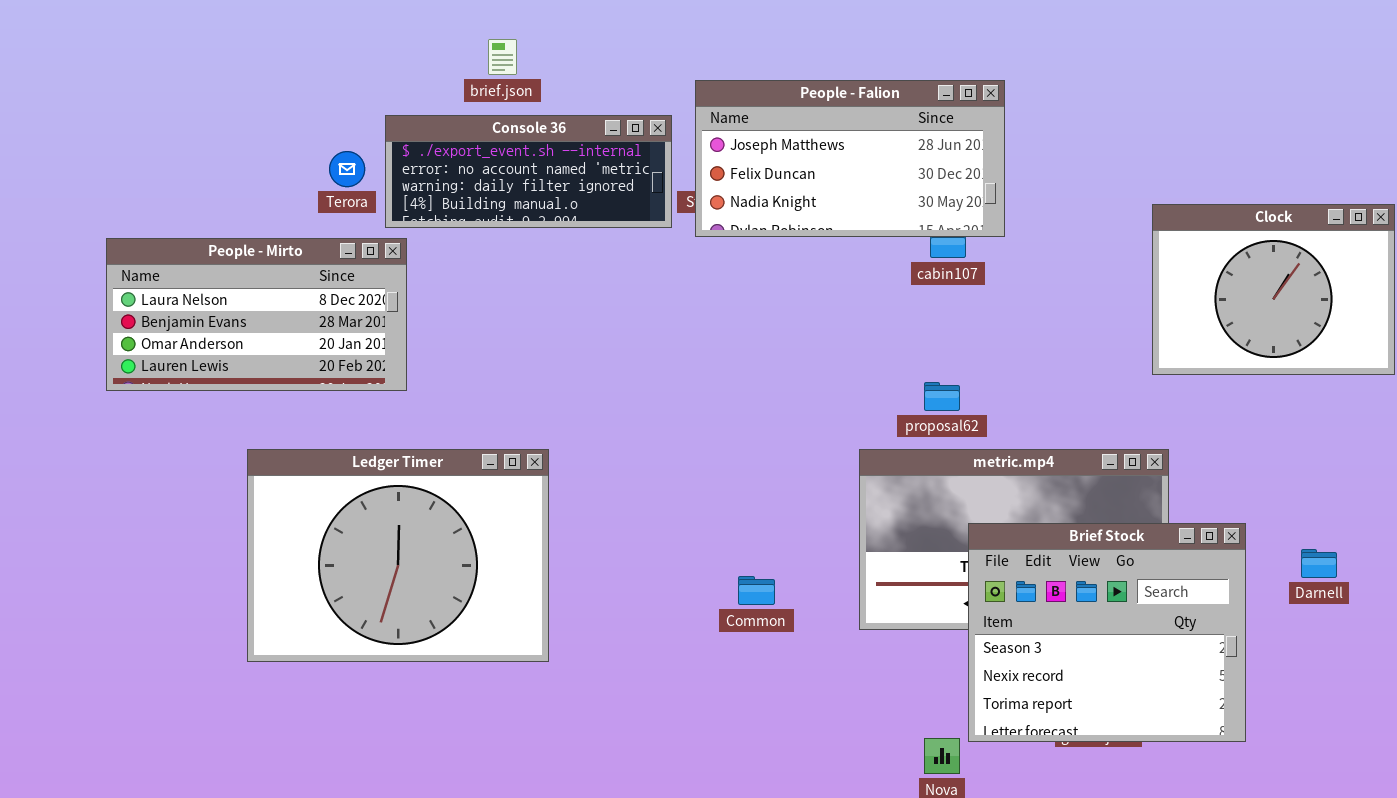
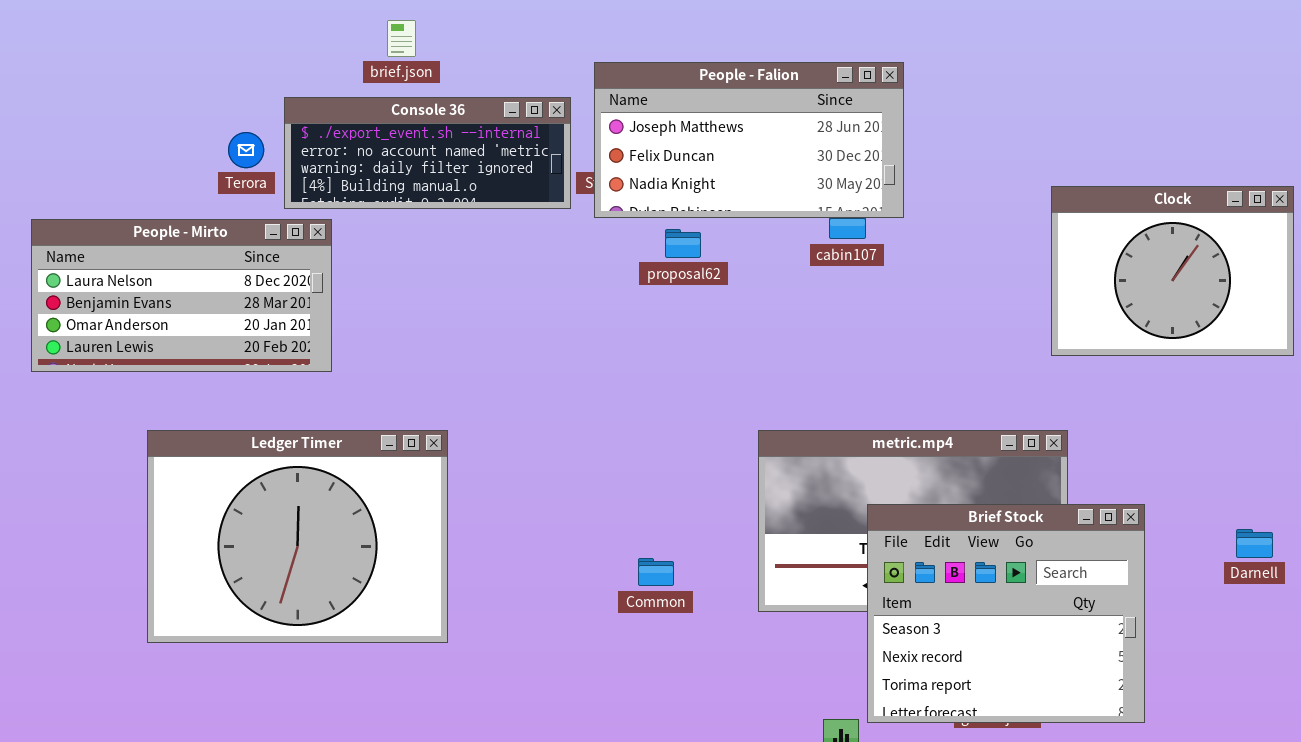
People - Mirto: [106,238,407,391] -> [31,219,332,372], moved
proposal62: [924,382,960,411] -> [665,229,701,258], moved
Darnell: [1301,549,1337,578] -> [1236,529,1273,558], moved

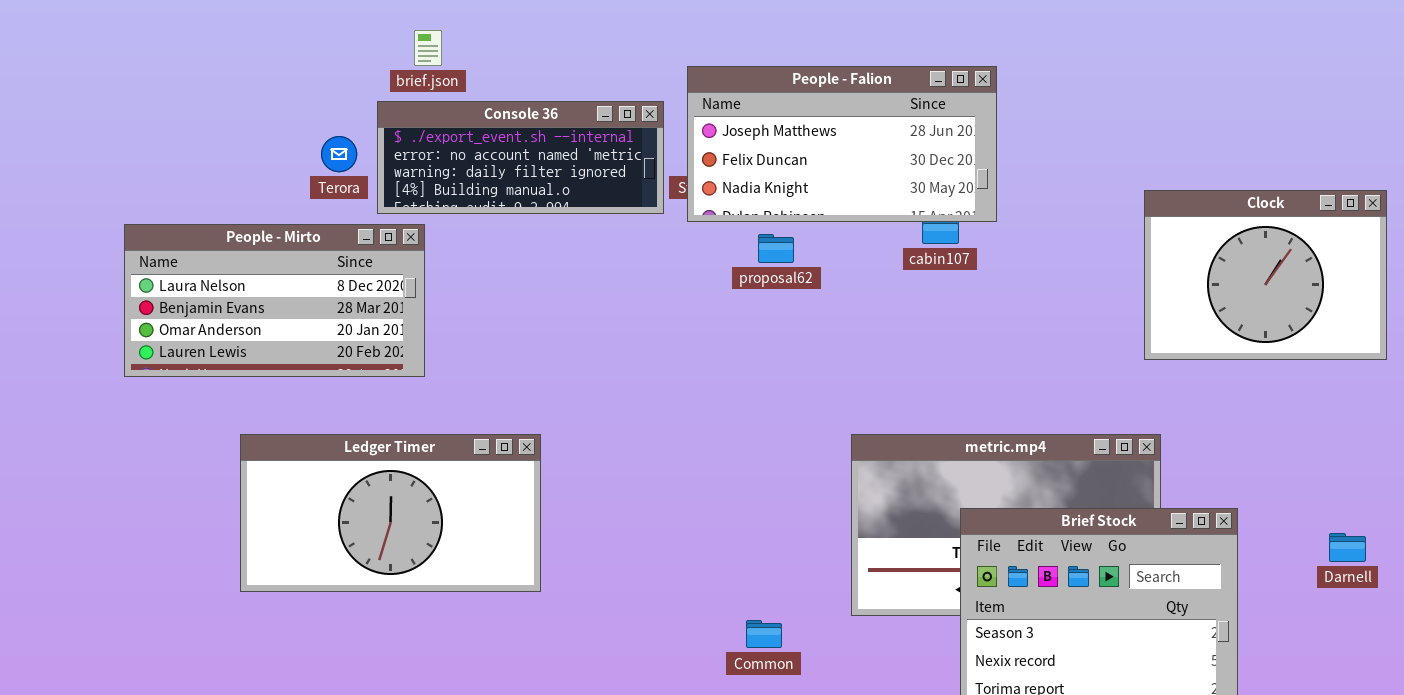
brief.json: [387,20,416,57] -> [414,30,442,66], moved
Ledger Timer: [147,430,448,643] -> [240,434,541,592], resized
Common: [638,558,674,586] -> [746,620,782,648], moved

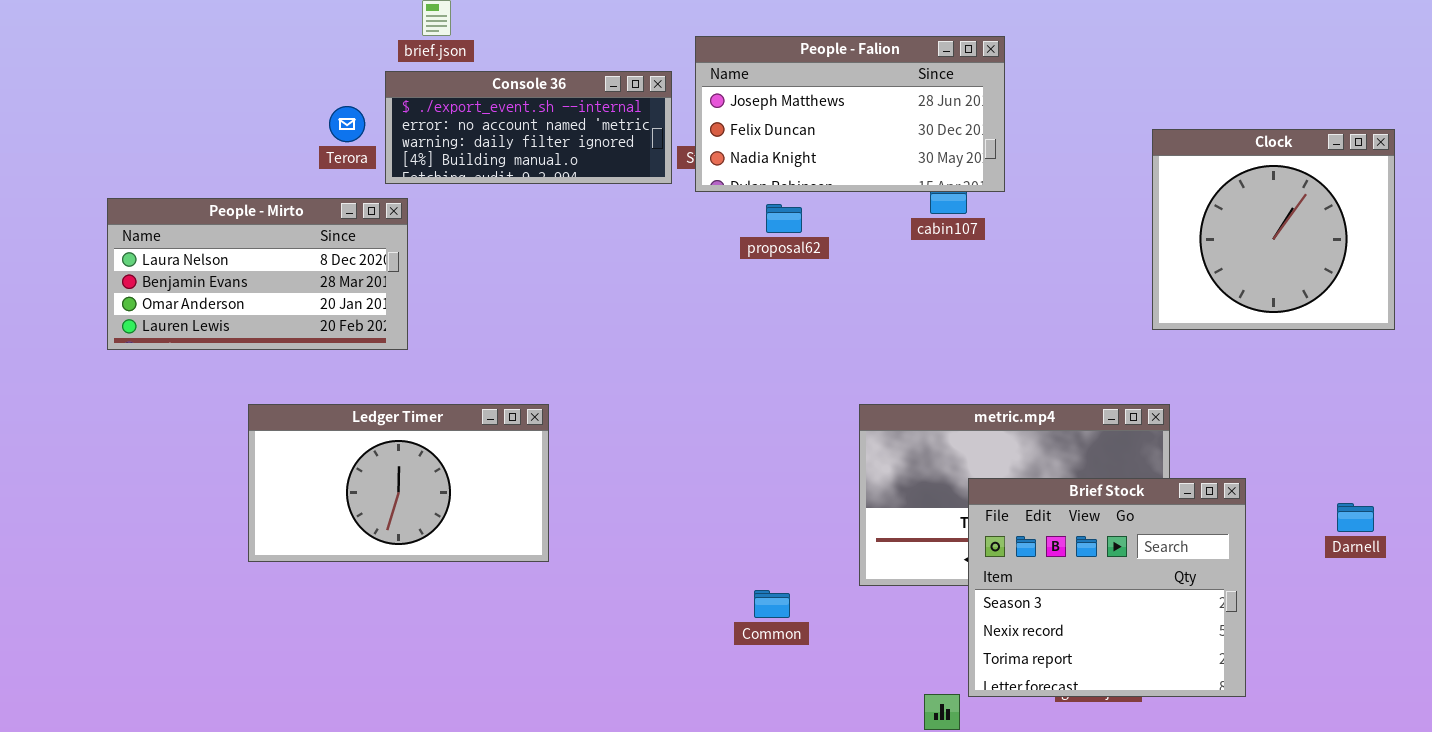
Clock: [1144,190,1387,360] -> [1152,129,1395,330], resized
People - Mirto: [124,224,425,377] -> [107,198,408,350], moved

